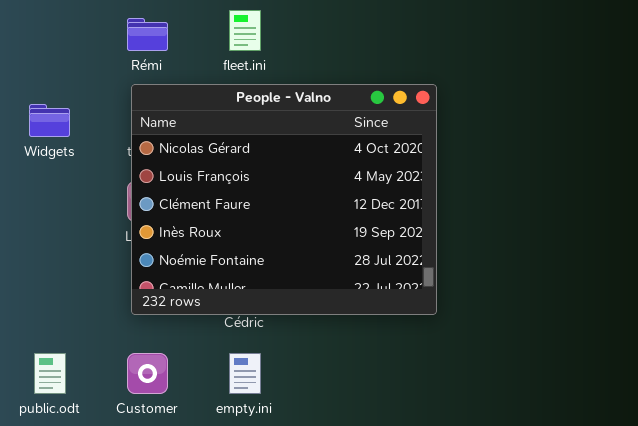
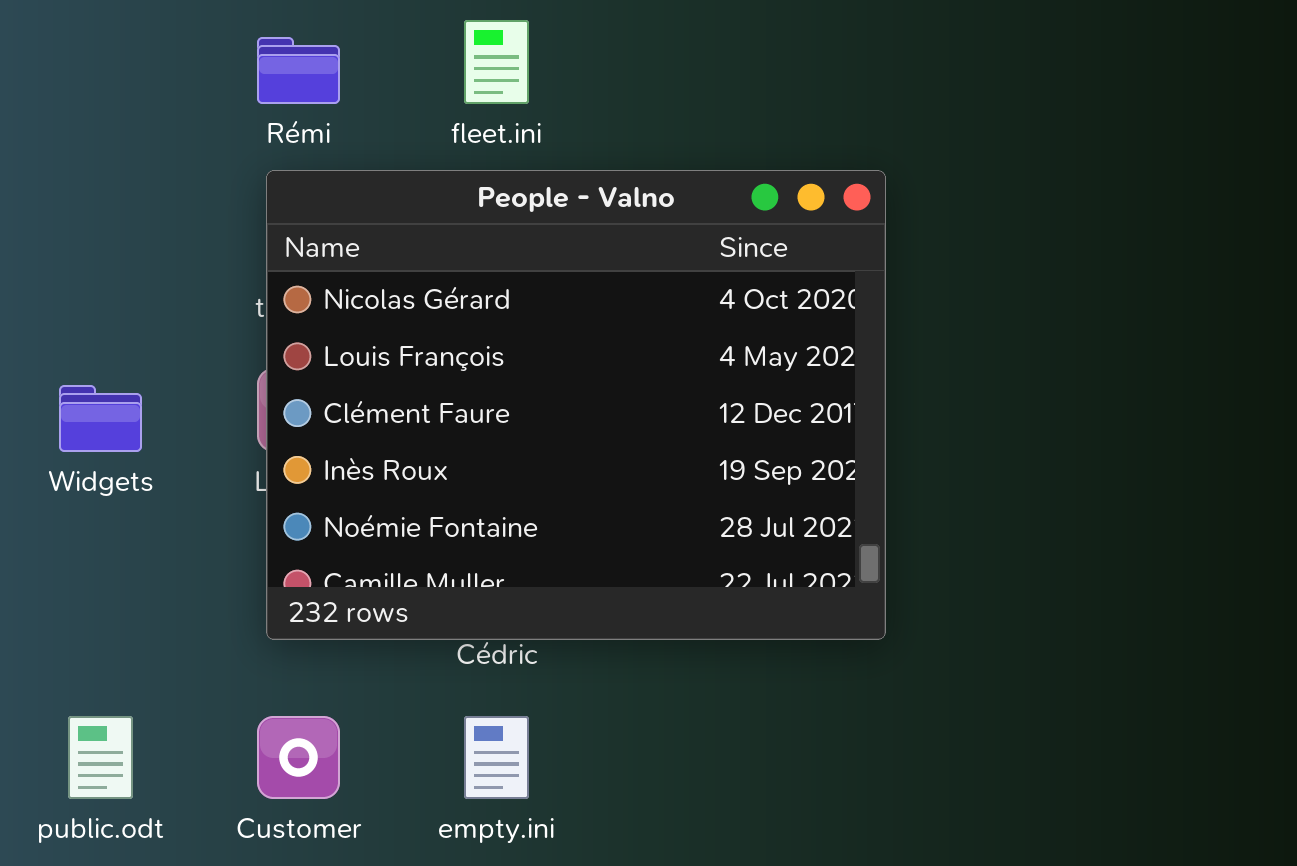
Widgets: [29,104,70,137] -> [59,385,142,452], moved

